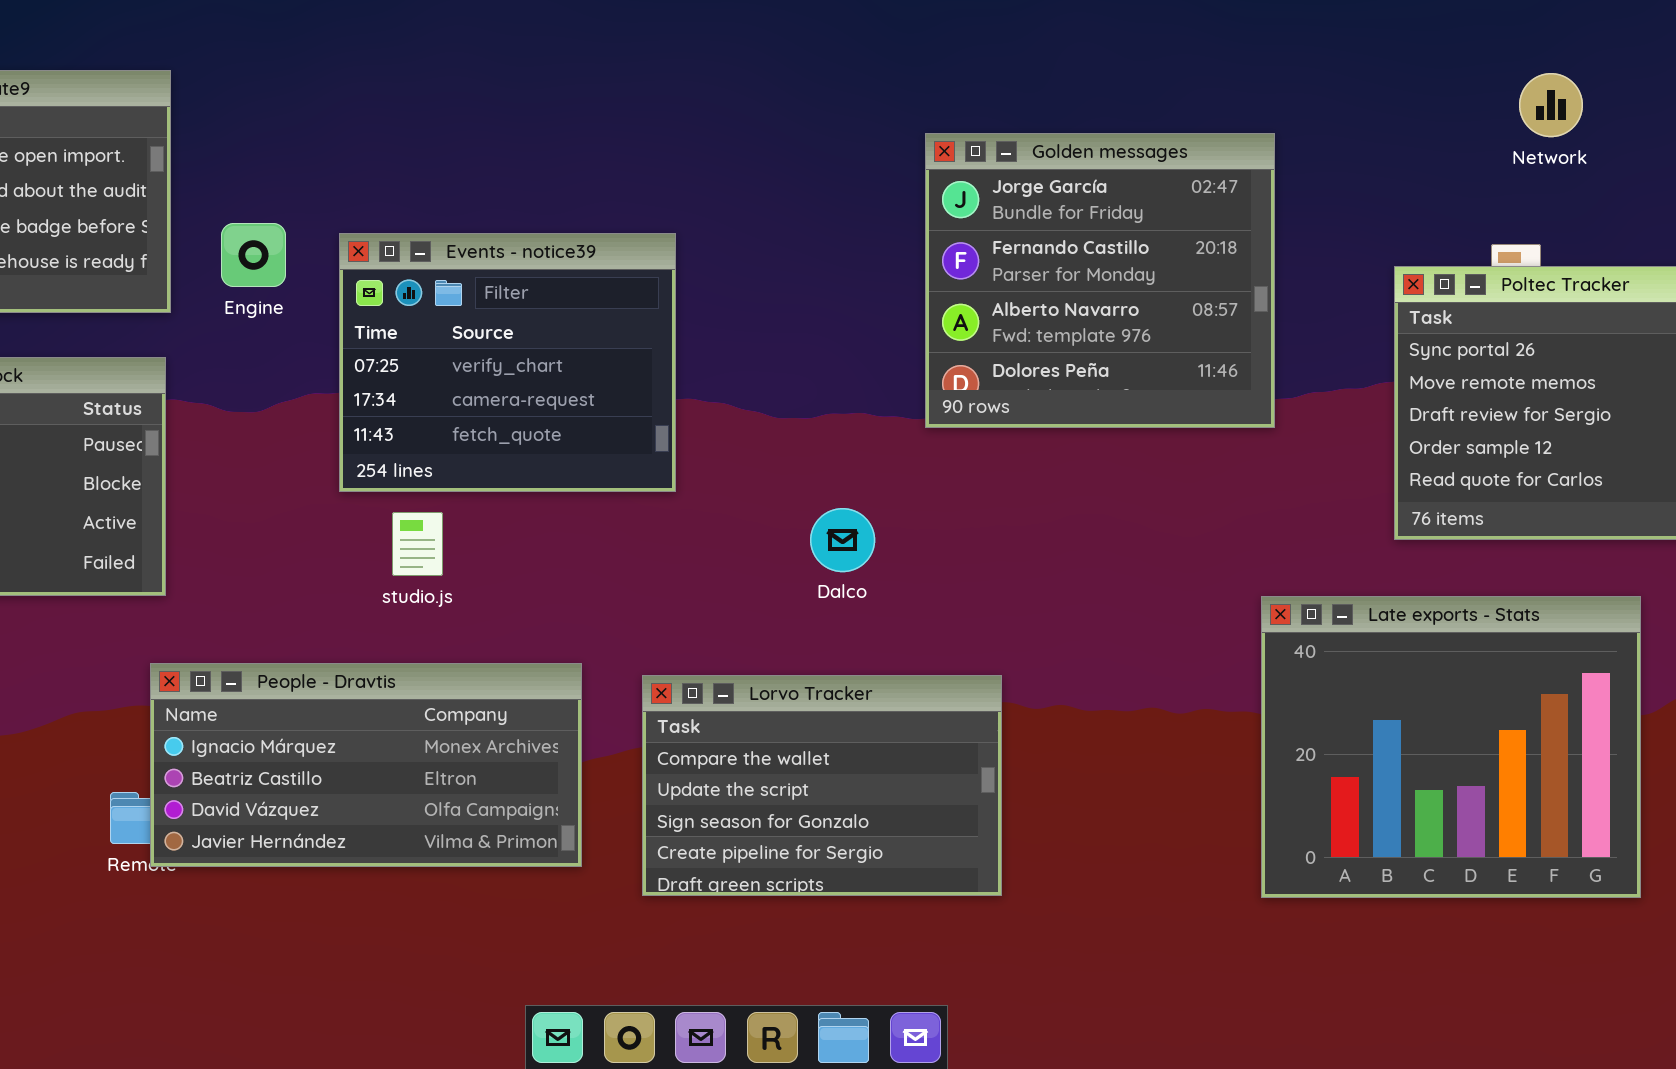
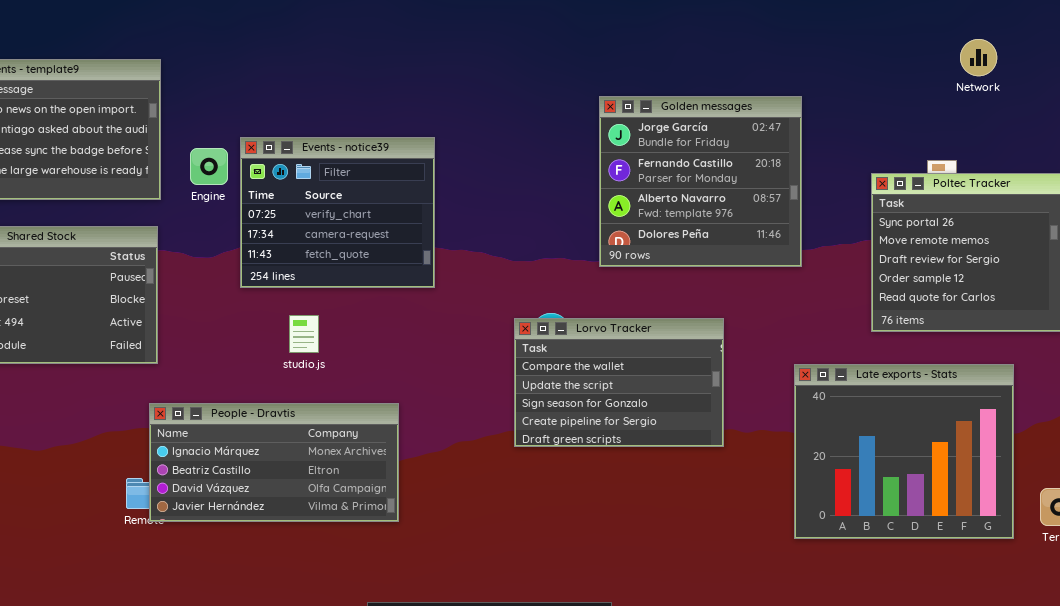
Network: [1519,73,1583,137] -> [960,39,997,76], moved
Events - notice39: [339,233,676,492] -> [240,137,435,288], moved
Lorvo Tracker: [642,675,1002,896] -> [514,318,724,447], moved

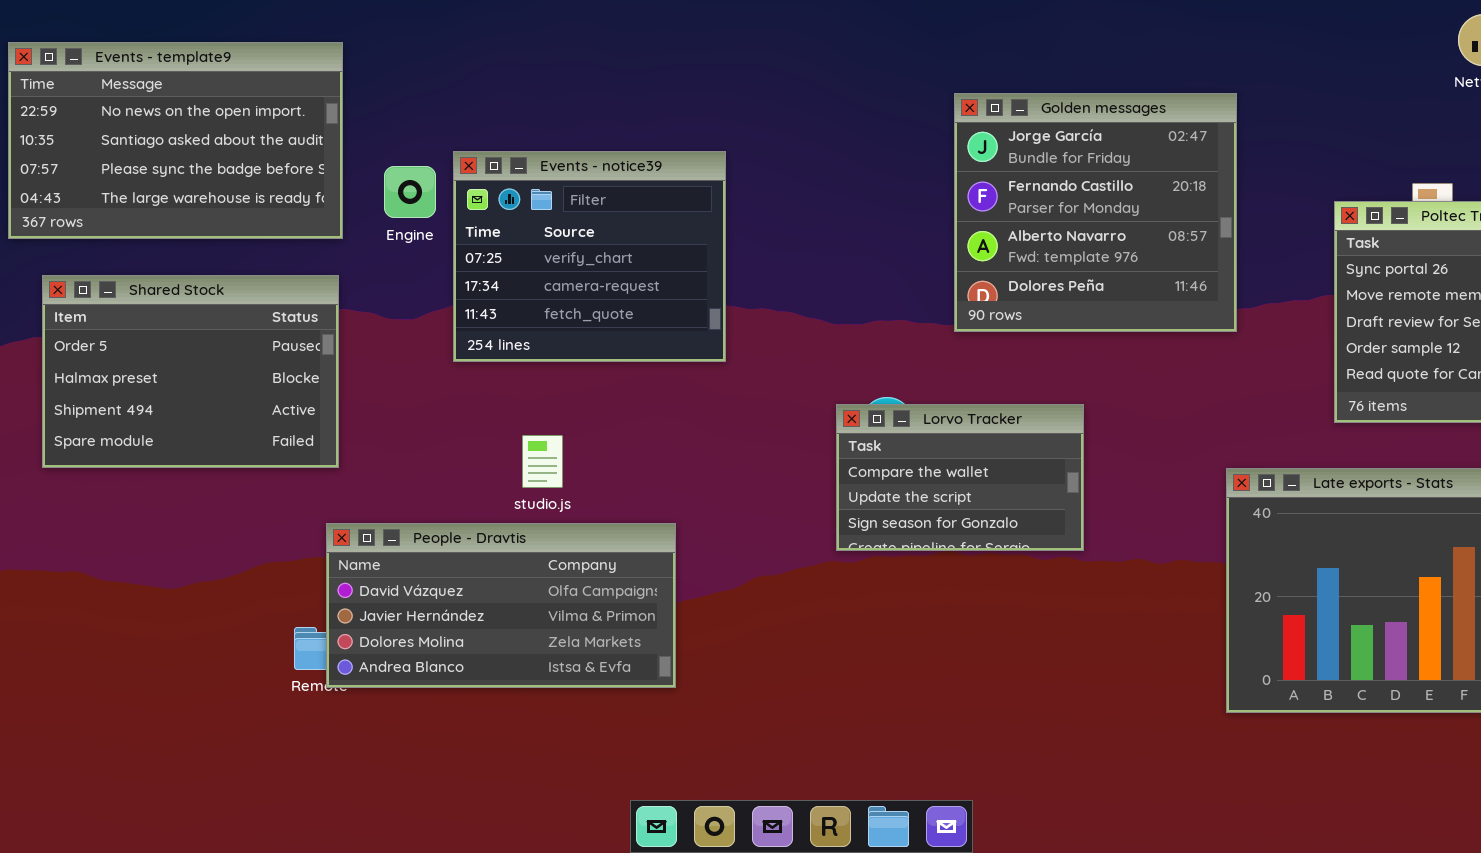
studio.js: [289,315,319,353] -> [522,435,563,488], moved
Lorvo Tracker: [514,318,724,447] -> [836,404,1084,551], resized
People - Dravtis: [149,403,399,522] -> [326,523,676,688], scrolled down 2 rows

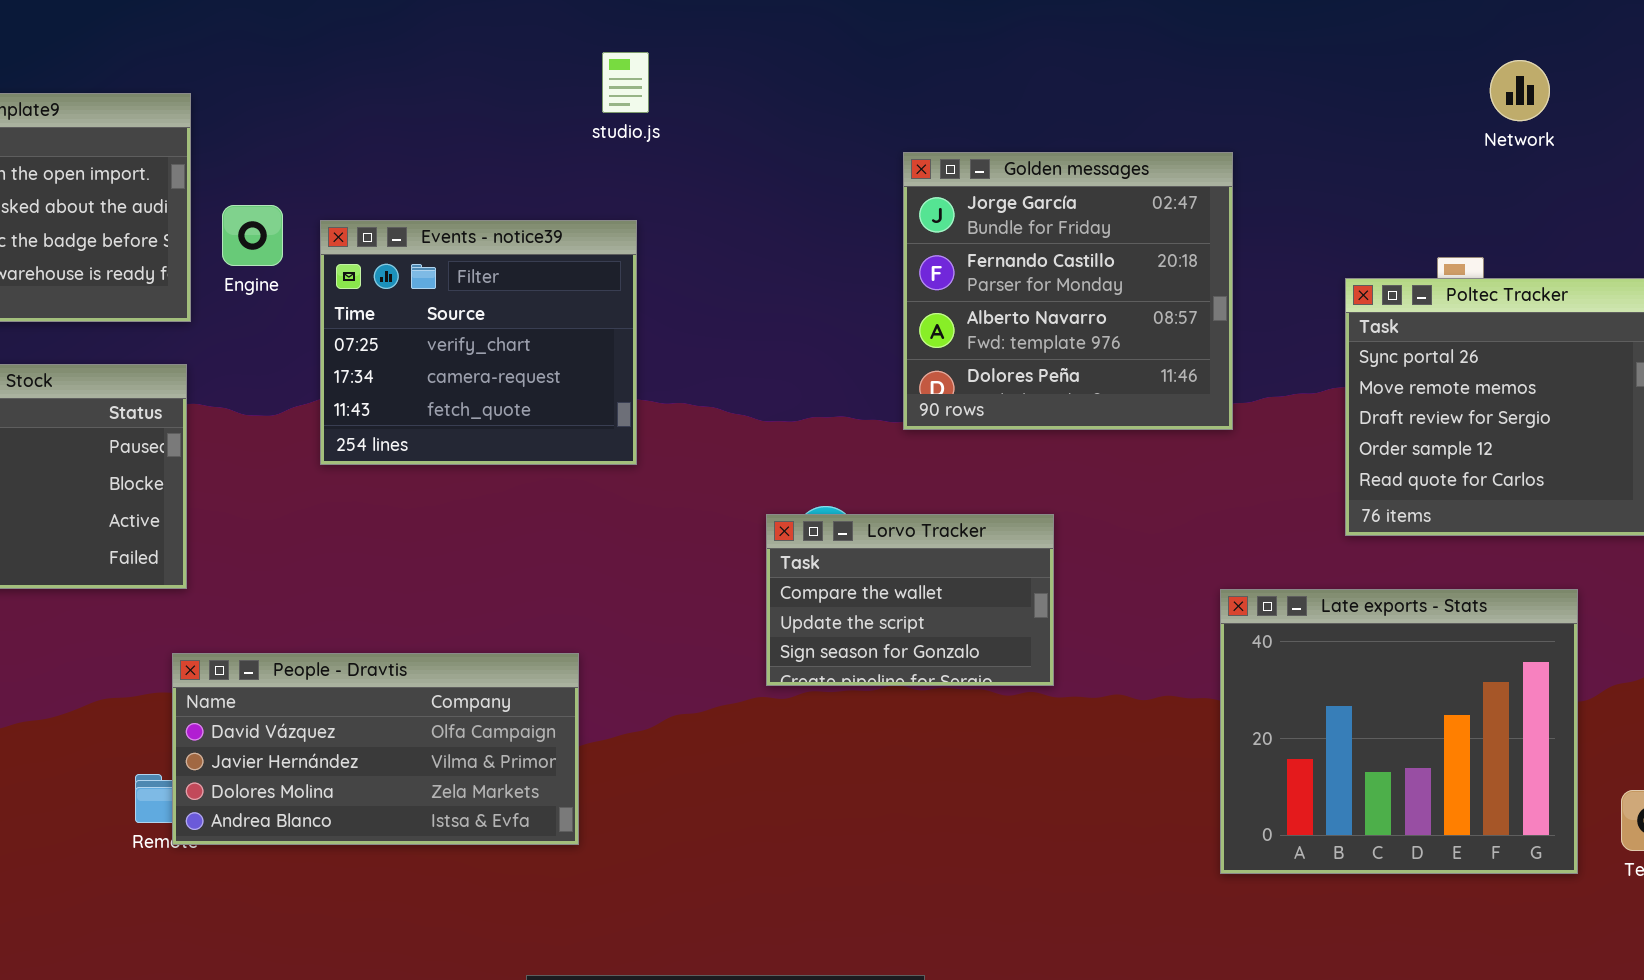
Engine: [384,166,436,218] -> [222,205,283,266], moved
studio.js: [522,435,563,488] -> [602,52,649,113], moved

